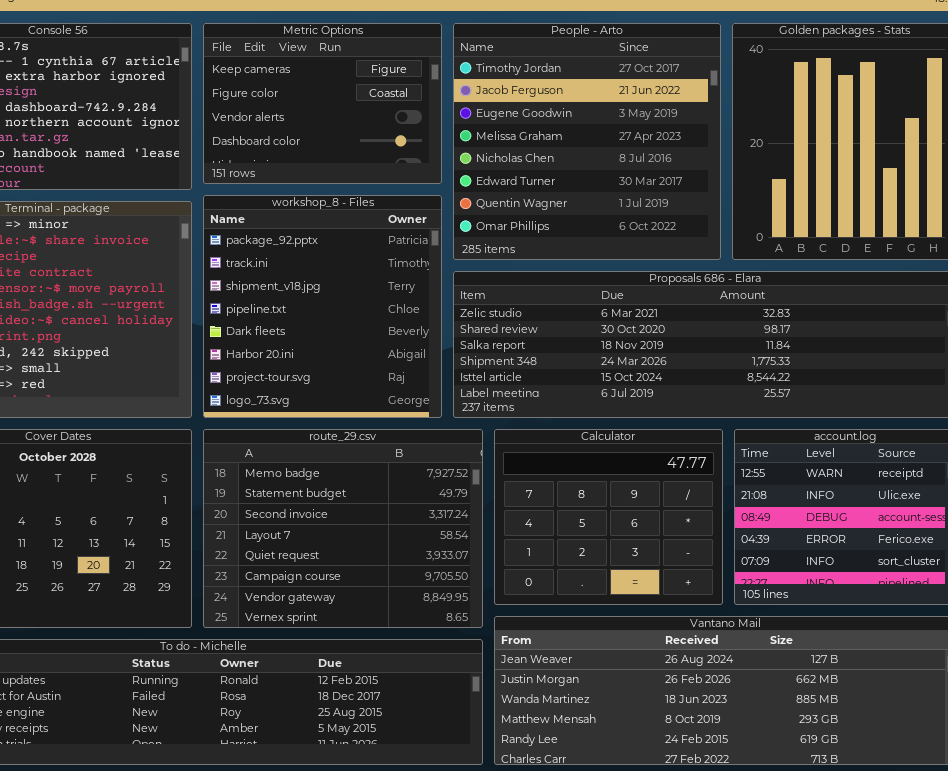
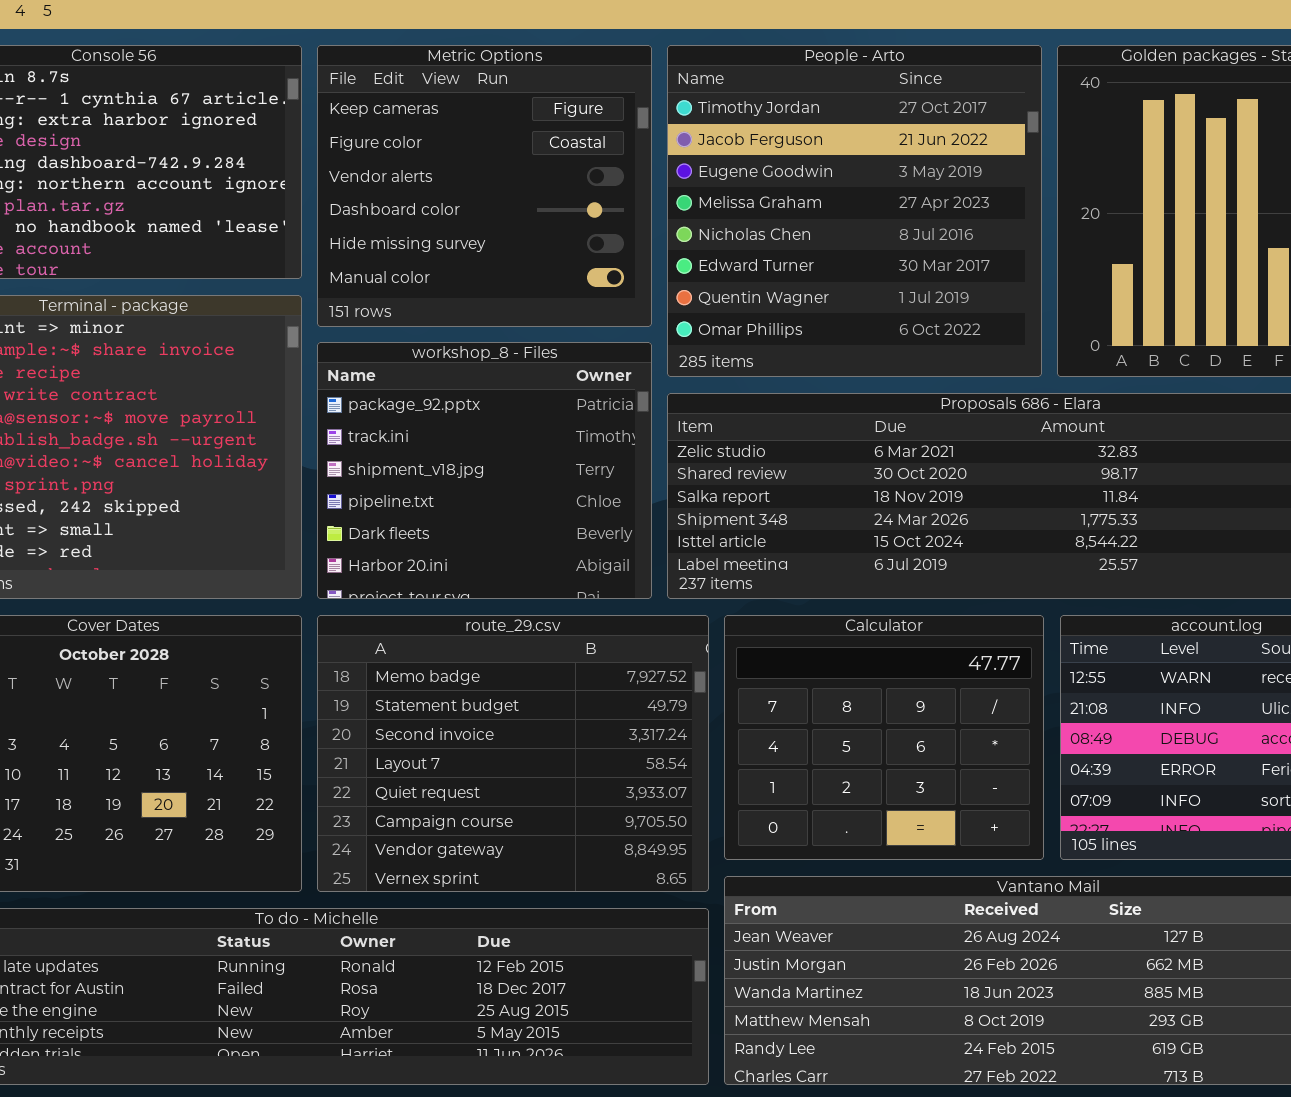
Metric Options: [203,23,442,184] -> [317,45,652,327], resized
workshop_8 - Files: [203,195,442,418] -> [317,342,652,599], resized

